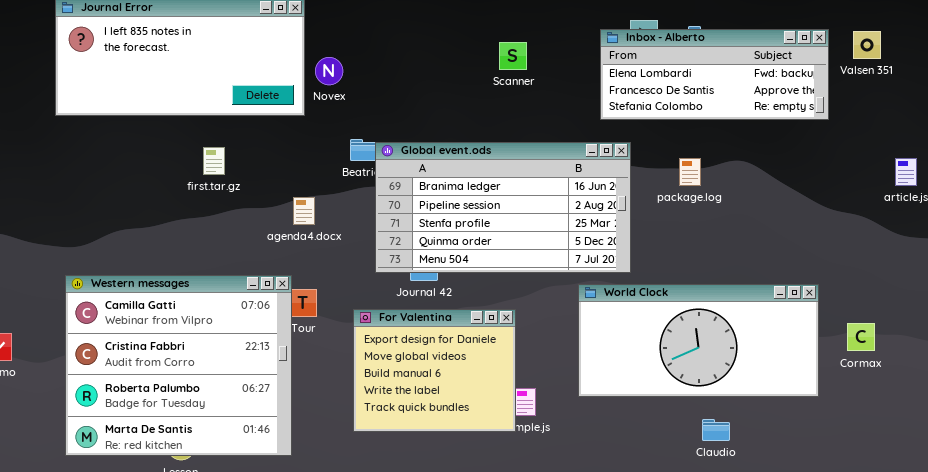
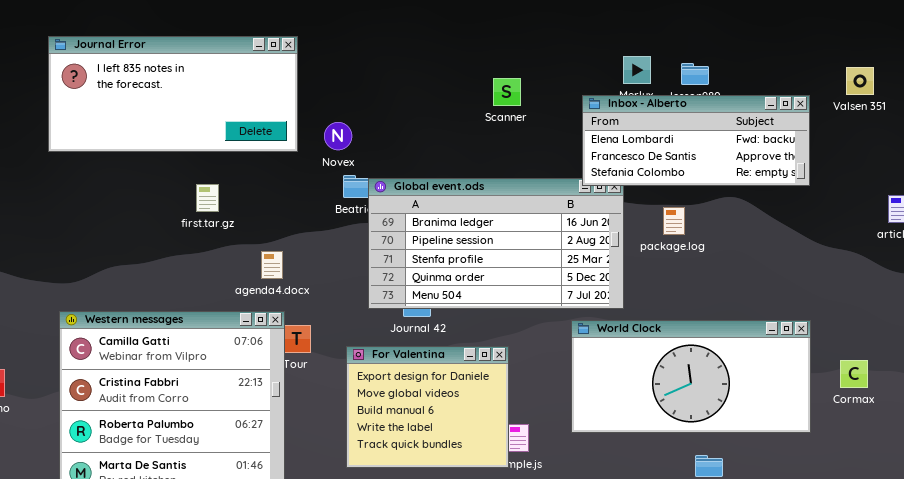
Inbox - Alberto: [600,29,829,120] -> [582,95,810,186], moved
Novex: [315,57,343,85] -> [324,122,352,150], moved
package.log: [679,158,701,186] -> [663,207,685,235], moved
agenda4.docx: [293,197,315,225] -> [261,251,283,279], moved

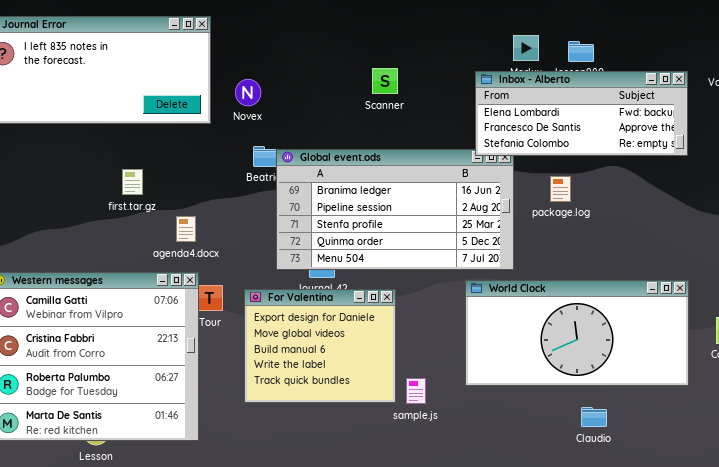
Scanner: [493,78,521,106] -> [372,68,398,94], moved
Novex: [324,122,352,150] -> [235,79,261,106], moved
first.tar.gz: [196,184,219,212] -> [122,169,143,195], moved
For Valentina: [346,346,509,468] -> [244,289,396,403], moved

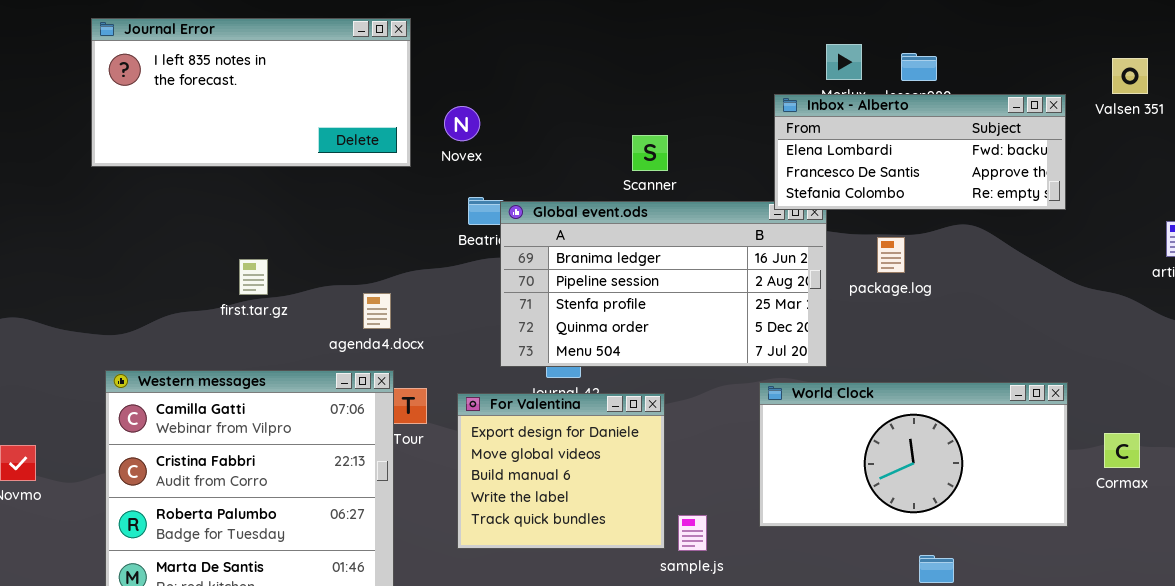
Scanner: [372,68,398,94] -> [632,135,668,171], moved
first.tar.gz: [122,169,143,195] -> [239,259,268,295], moved

